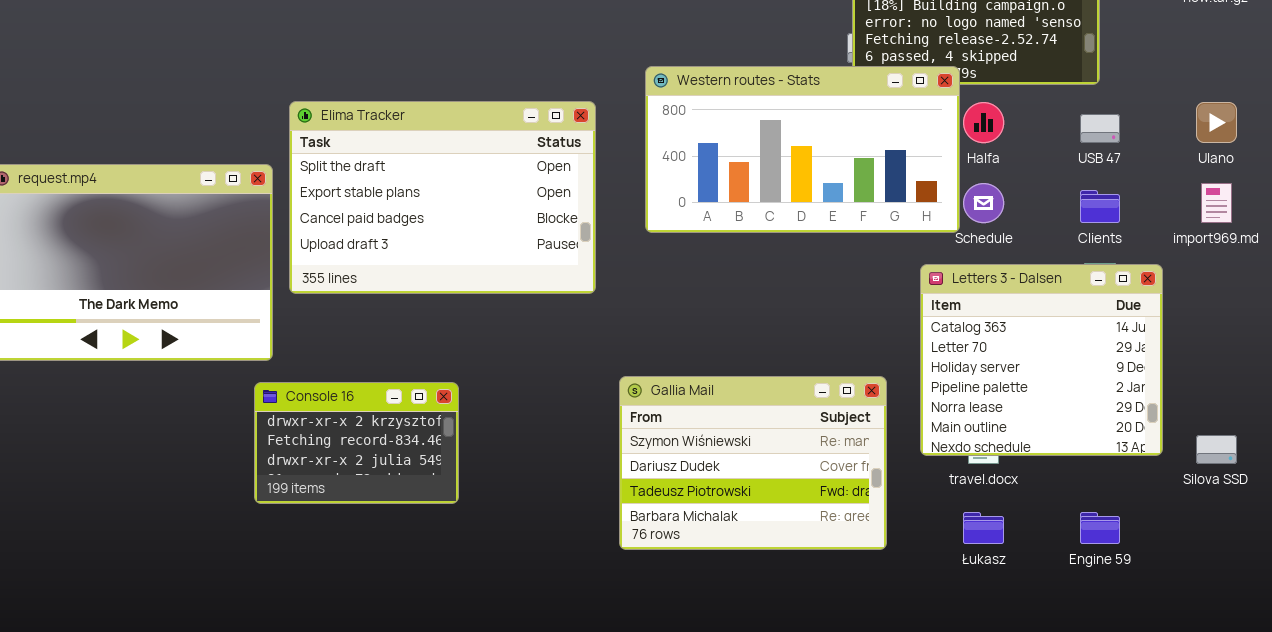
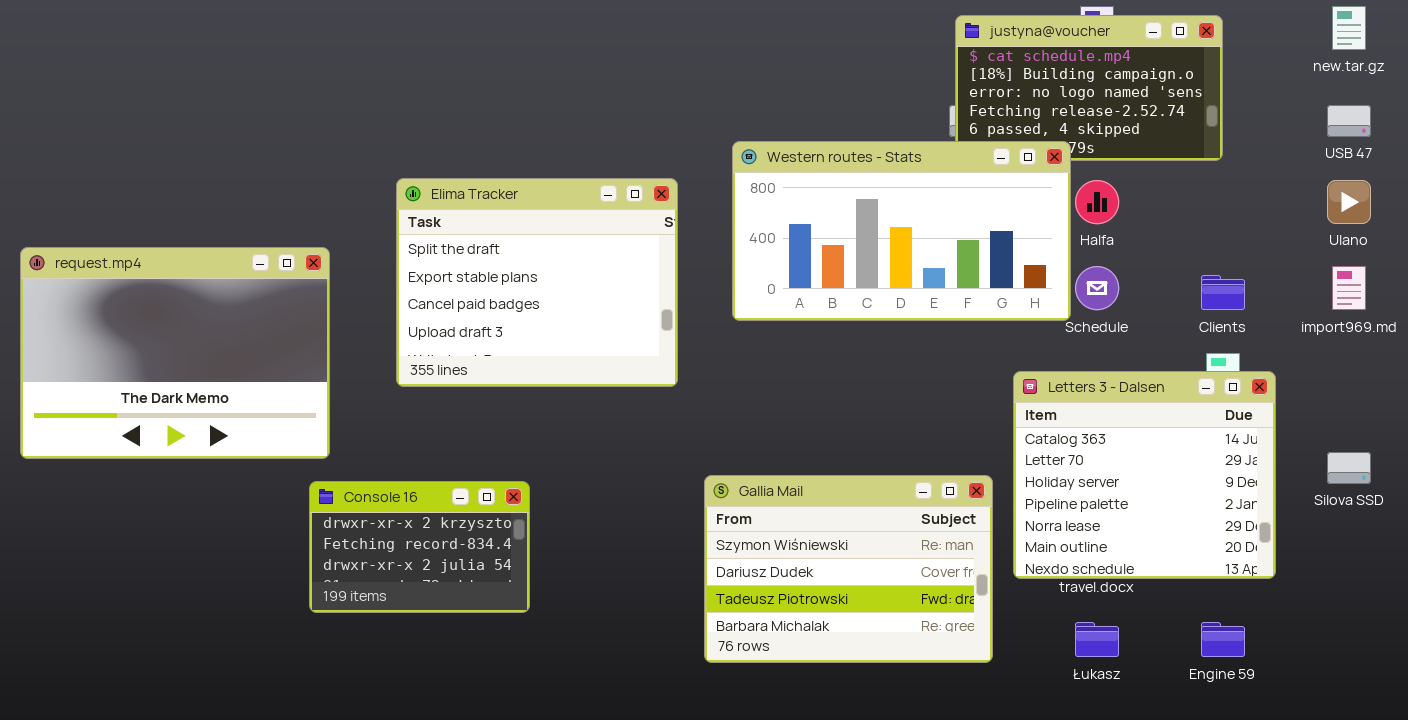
Elima Tracker: [289,101,596,294] -> [396,178,678,387], resized
USB 47: [1080,114,1120,143] -> [1327,105,1371,137], moved
Letters 3 - Dalsen: [920,264,1163,456] -> [1013,371,1276,579], moved
Silova SSD: [1196,435,1237,464] -> [1327,452,1371,484], moved

